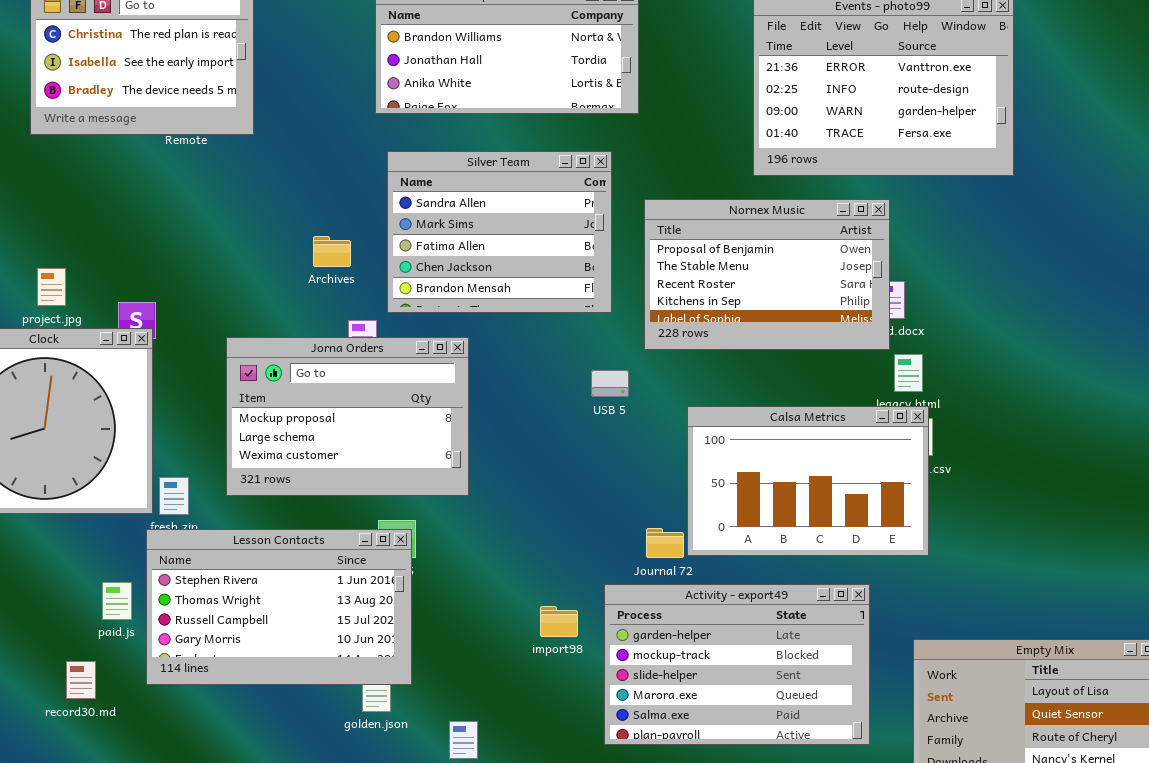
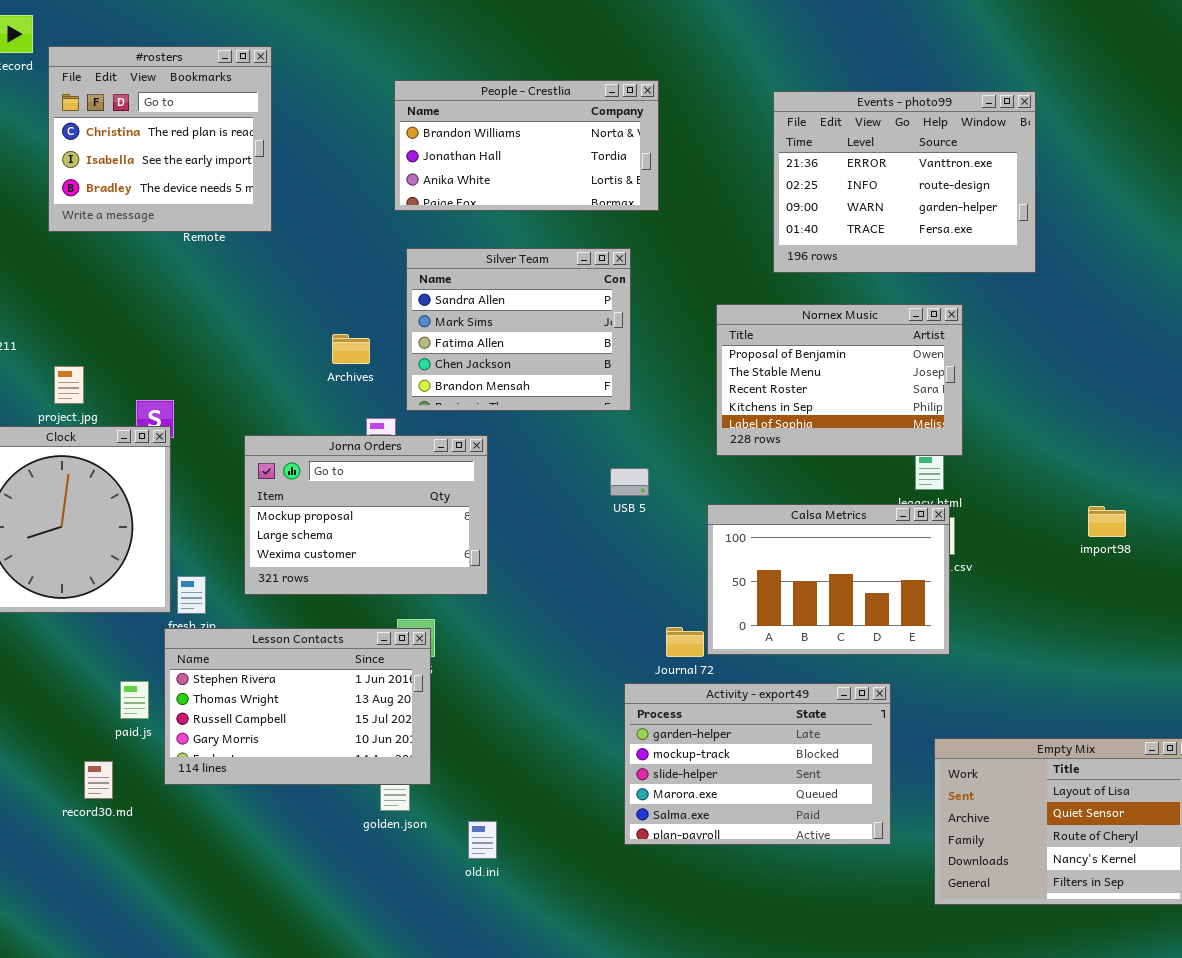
Nornex Music: [644,199,890,350] -> [716,304,963,456], moved
import98: [540,606,578,637] -> [1088,506,1126,537], moved

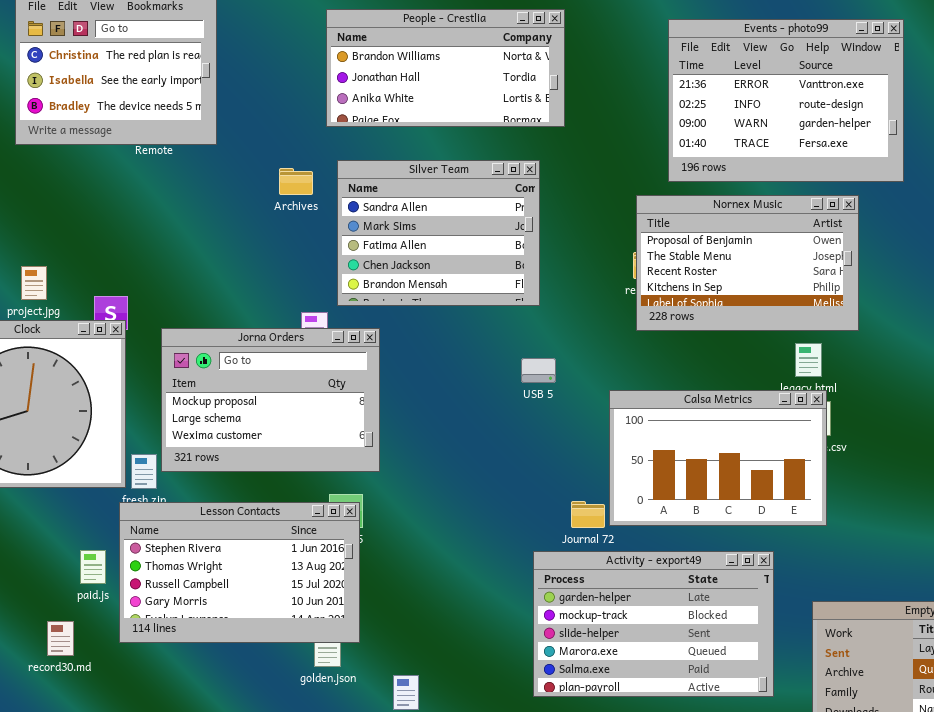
Nornex Music: [716,304,963,456] -> [636,195,859,331], moved
Archives: [332,334,370,364] -> [279,168,313,195], moved
Jorna Orders: [244,435,488,595] -> [161,328,380,472], moved

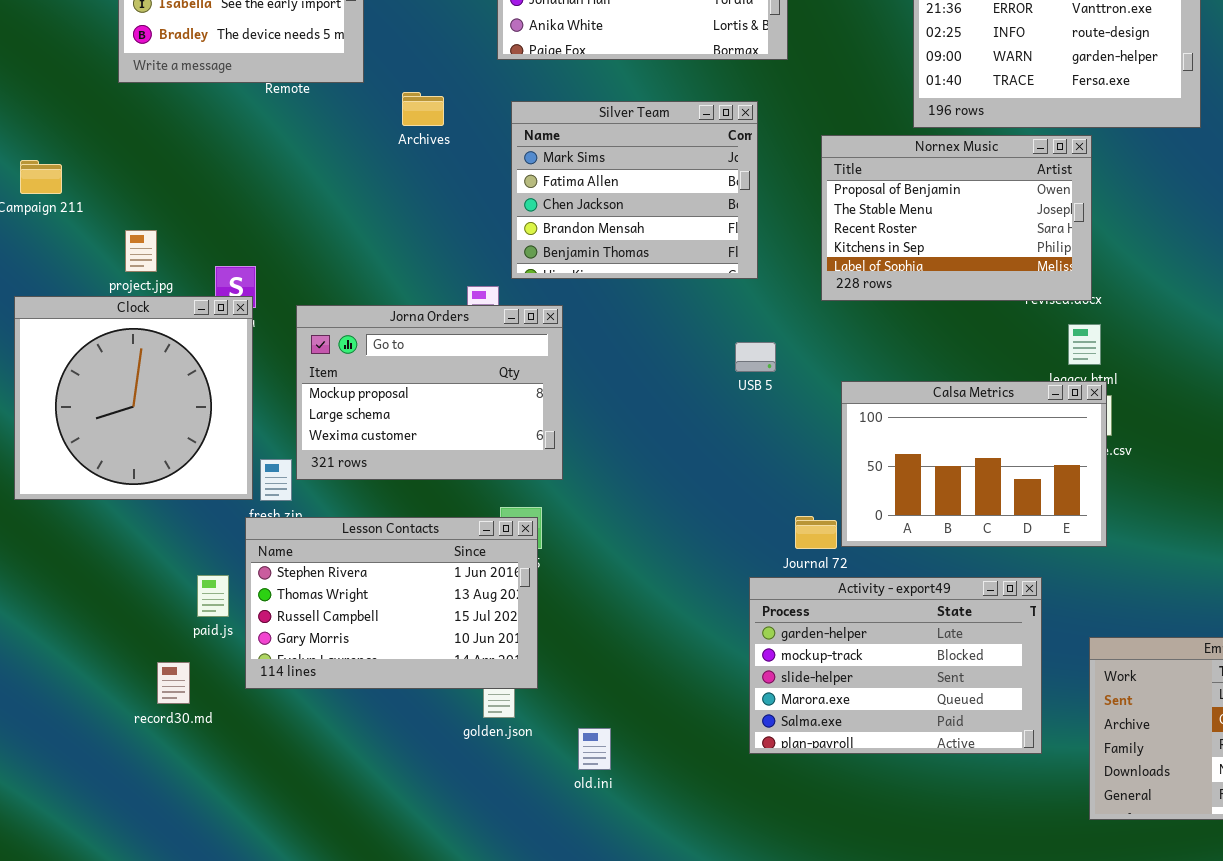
Silver Team: [337,160,540,306] -> [511,101,758,279], scrolled down 1 row
Archives: [279,168,313,195] -> [402,92,444,126], moved
Nornex Music: [636,195,859,331] -> [821,135,1092,301], moved

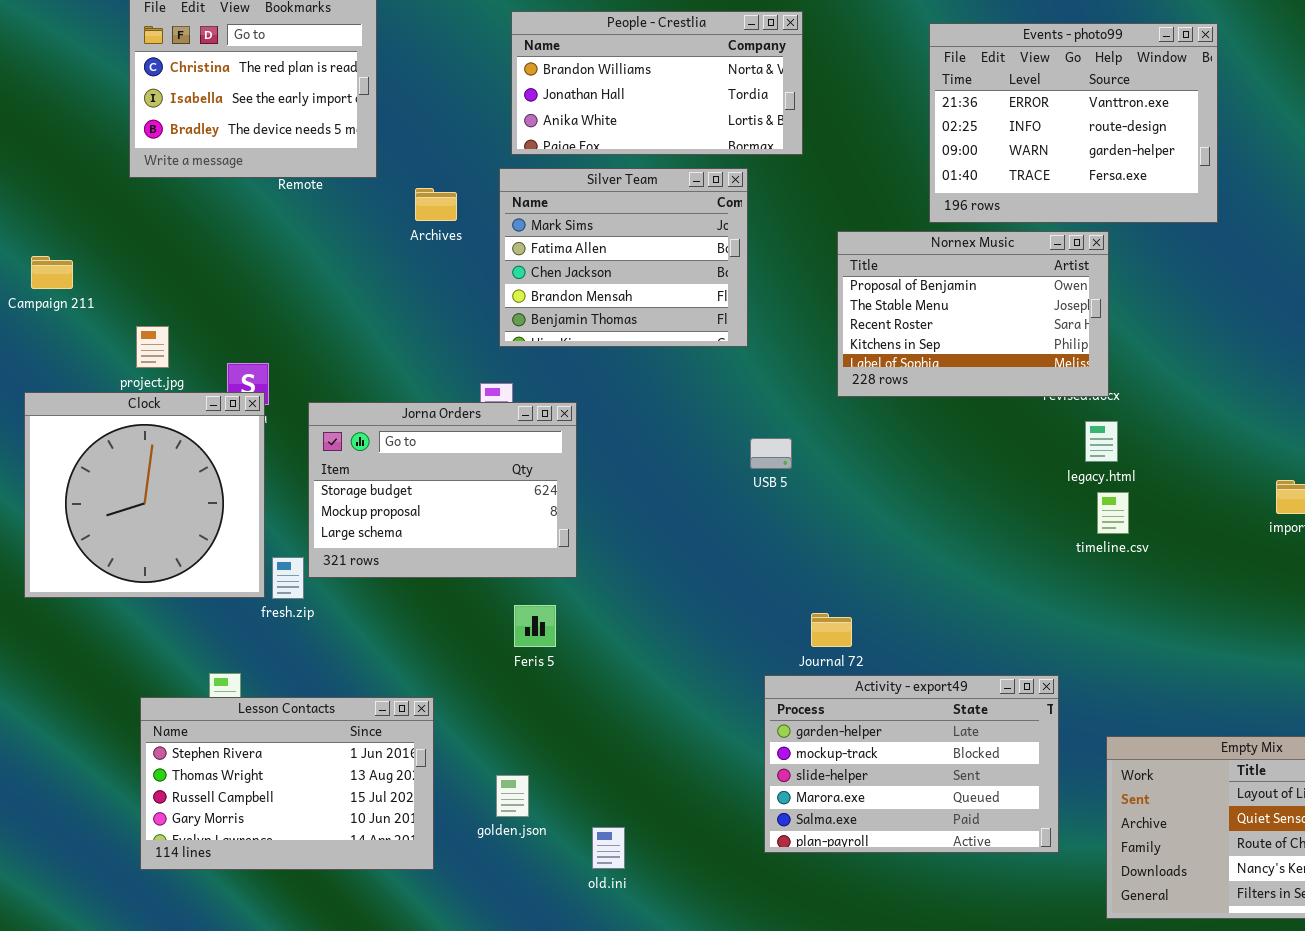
Silver Team: [511,101,758,279] -> [499,168,748,347], moved
Jorna Orders: [296,305,563,480] -> [308,402,577,578], scrolled up 1 row
Calsa Metrics: [841,381,1107,547] -> none, closed
Lesson Contacts: [245,517,538,689] -> [140,697,434,870], moved

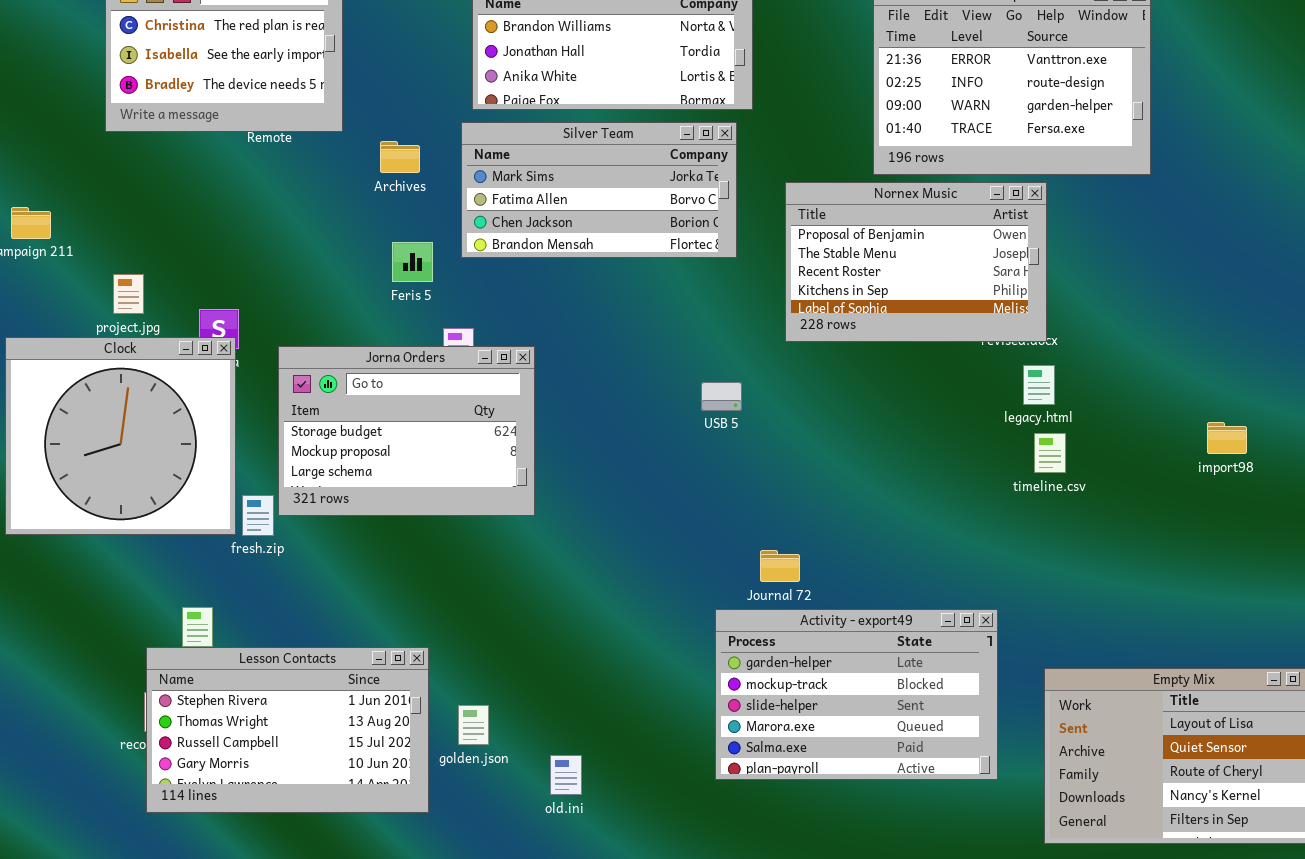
Silver Team: [499,168,748,347] -> [461,122,737,258], resized
Feris 5: [514,605,556,647] -> [392,242,433,282], moved
Lesson Contacts: [140,697,434,870] -> [146,647,429,813], moved

